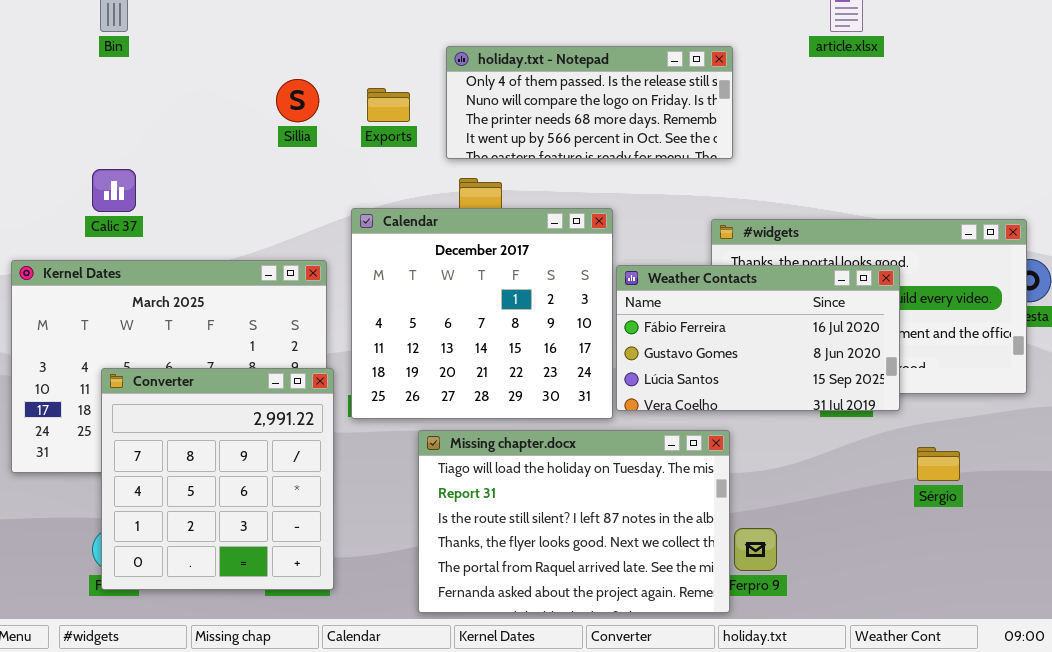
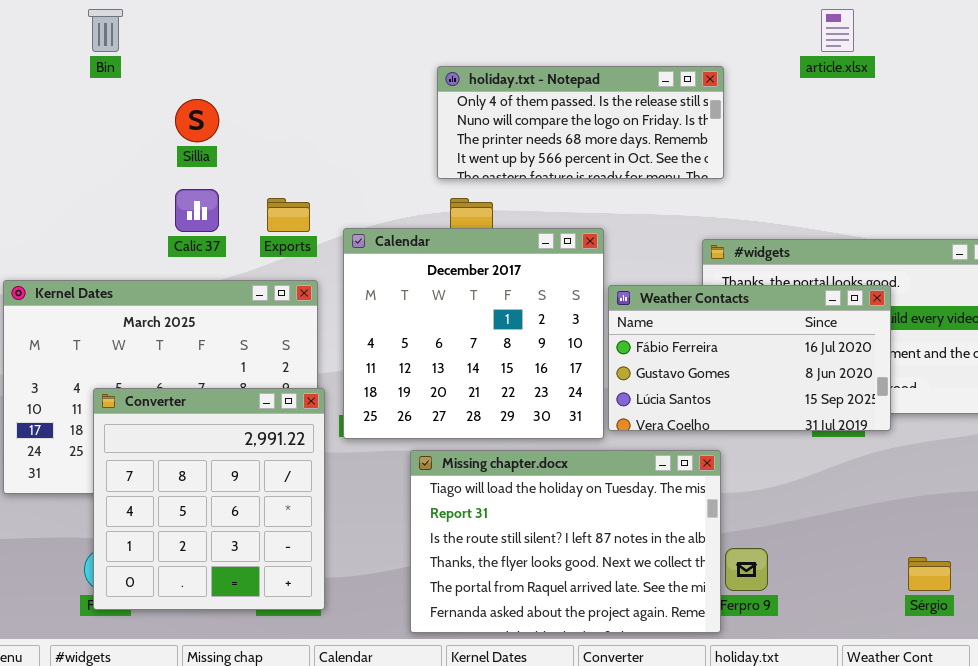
Sillia: [276,79,319,122] -> [175,99,219,142], moved
Exports: [367,88,410,122] -> [267,198,310,232], moved
Calic 37: [92,169,136,212] -> [175,189,219,232], moved
Sérgio: [917,447,960,481] -> [908,557,951,591], moved

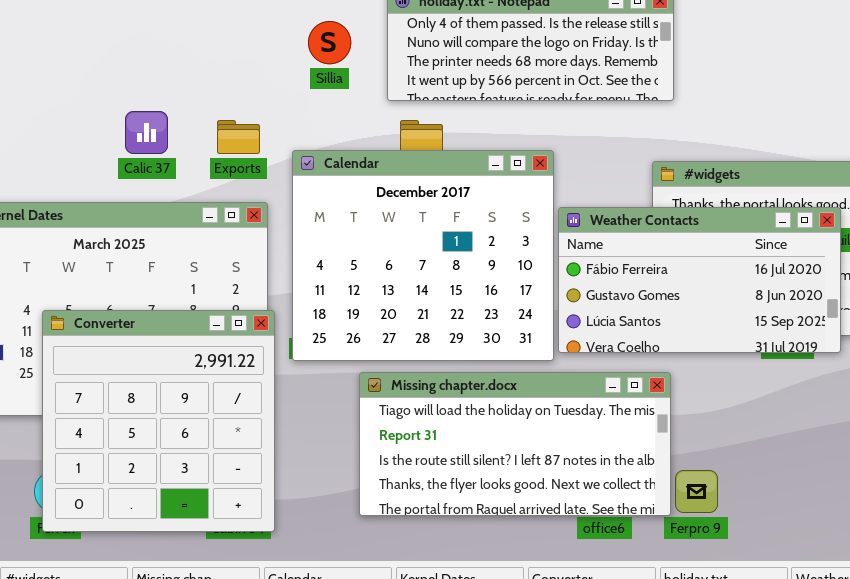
Sillia: [175,99,219,142] -> [308,21,351,64], moved
Missing chapter.docx: [410,450,721,633] -> [359,372,671,516], resized

